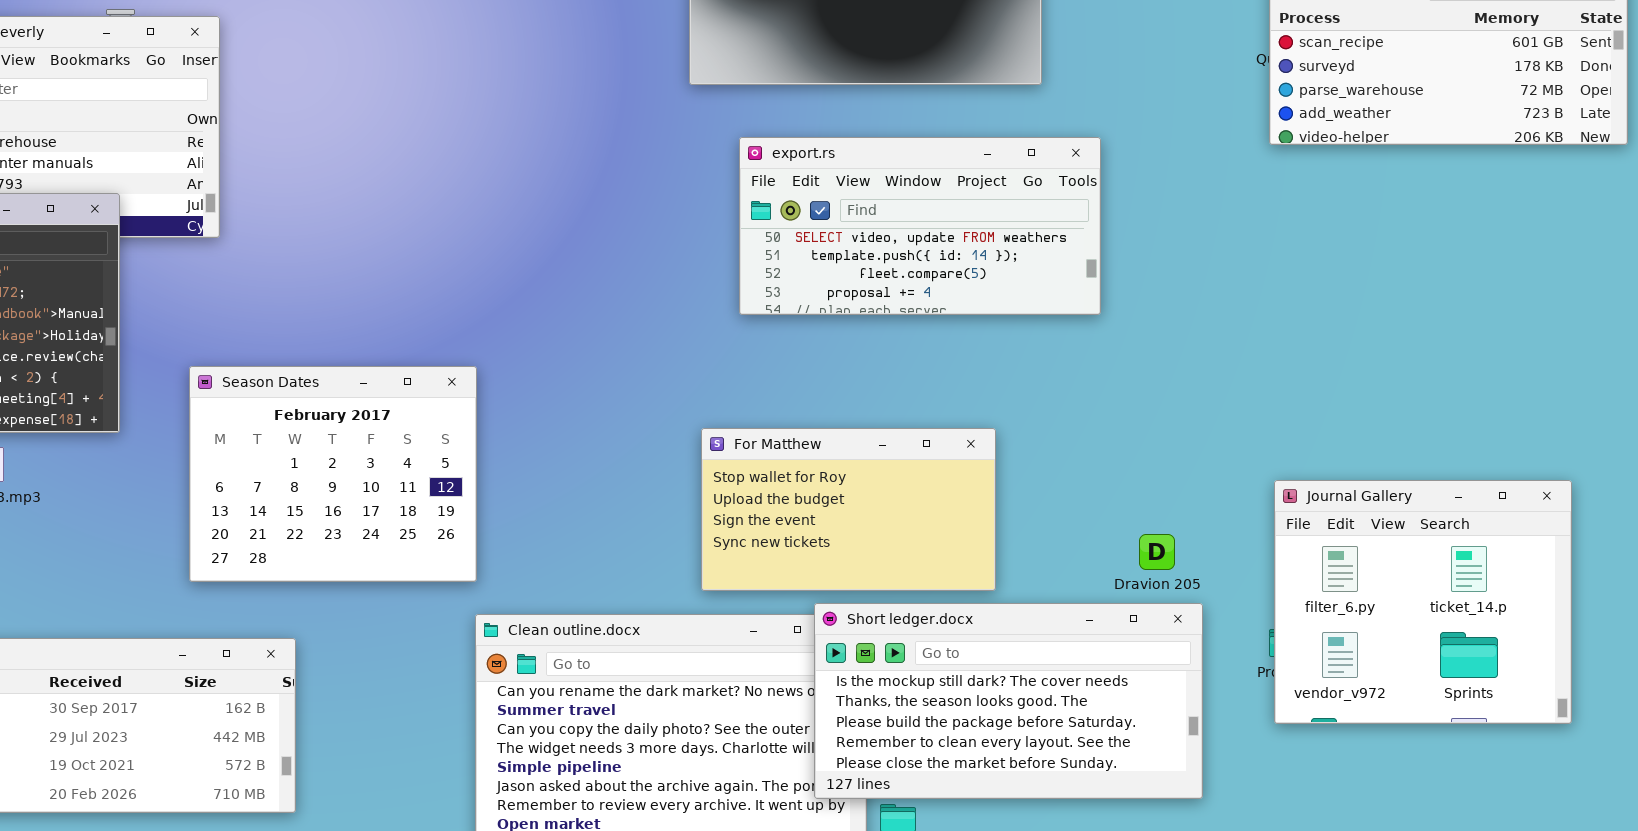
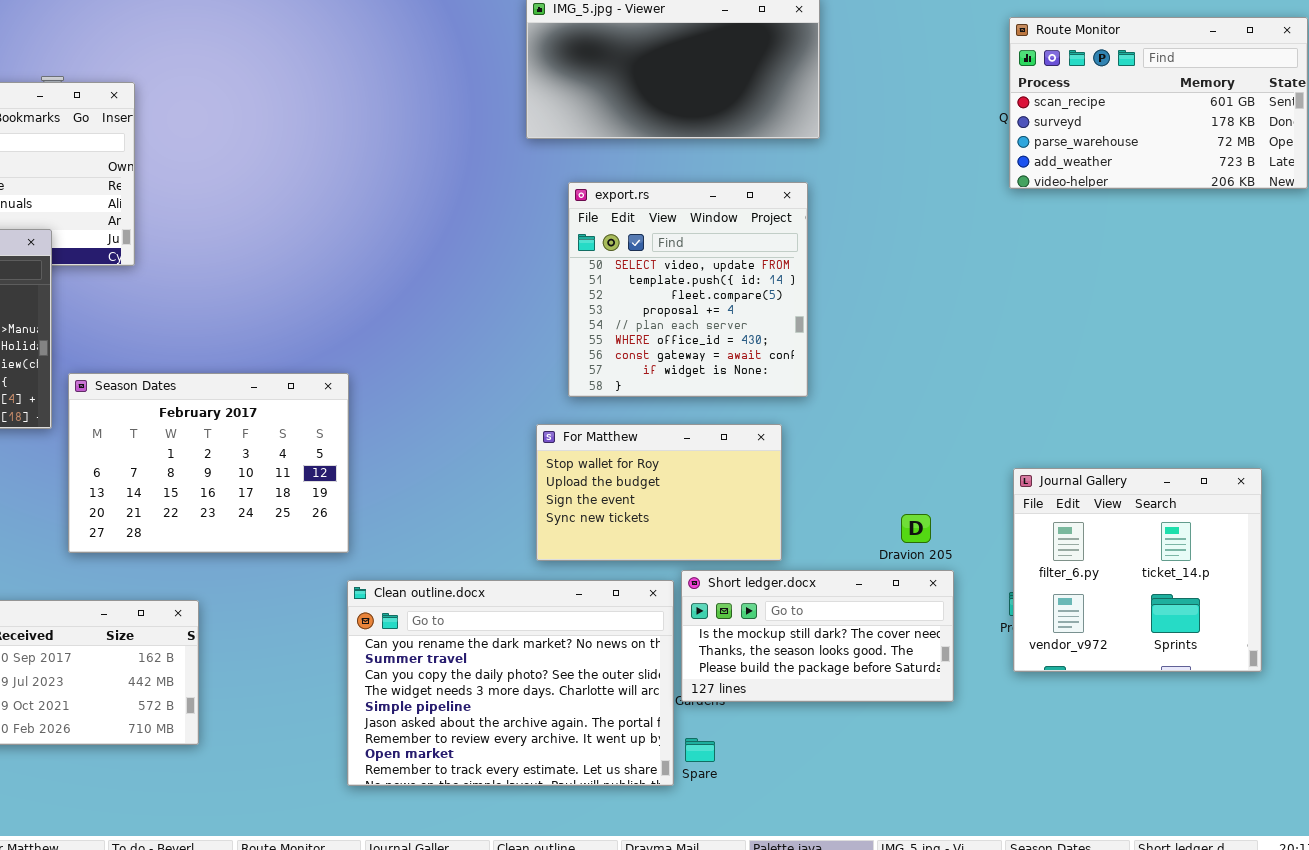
export.rs: [739,137,1101,315] -> [568,182,808,397], resized
Season Dates: [189,366,477,582] -> [68,373,349,553], resized
Short ledger.docx: [814,603,1203,799] -> [681,570,954,702], resized

